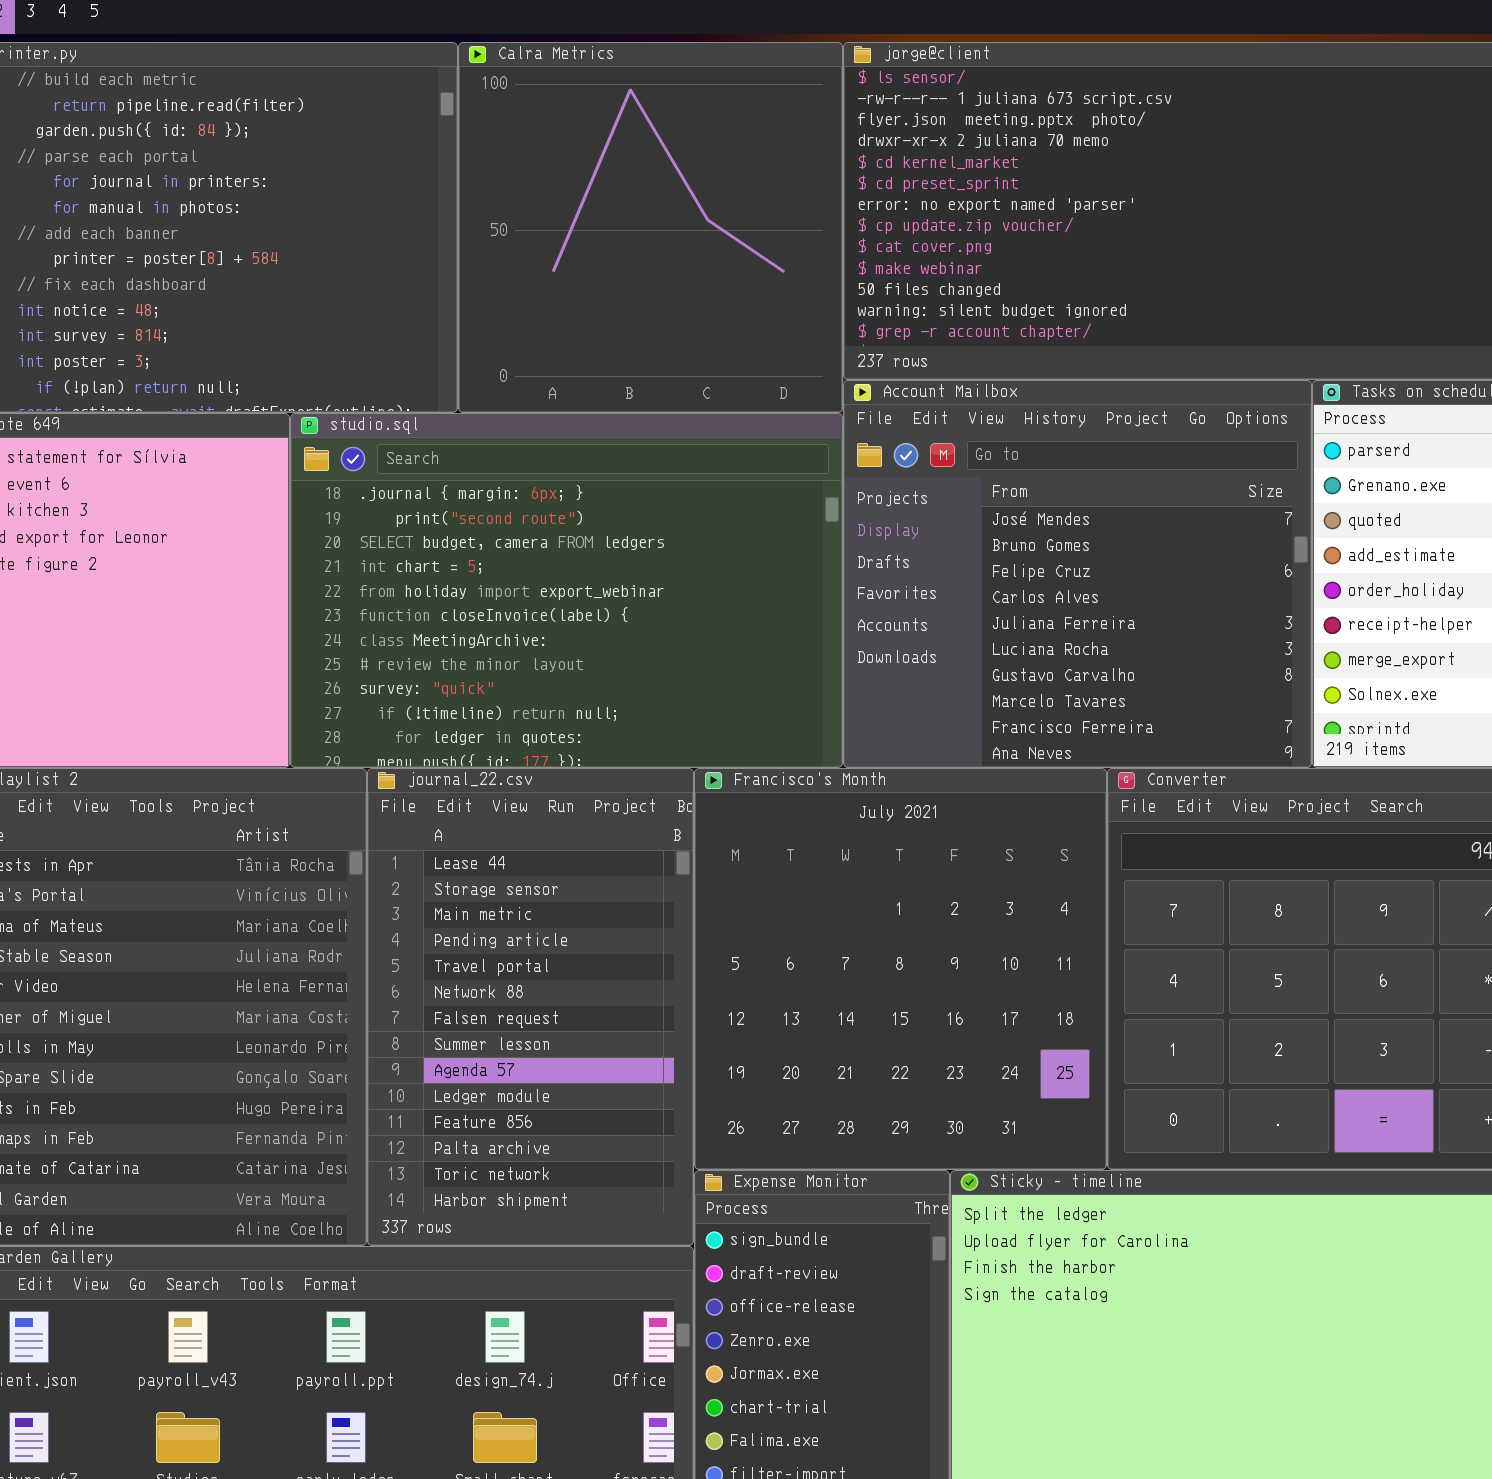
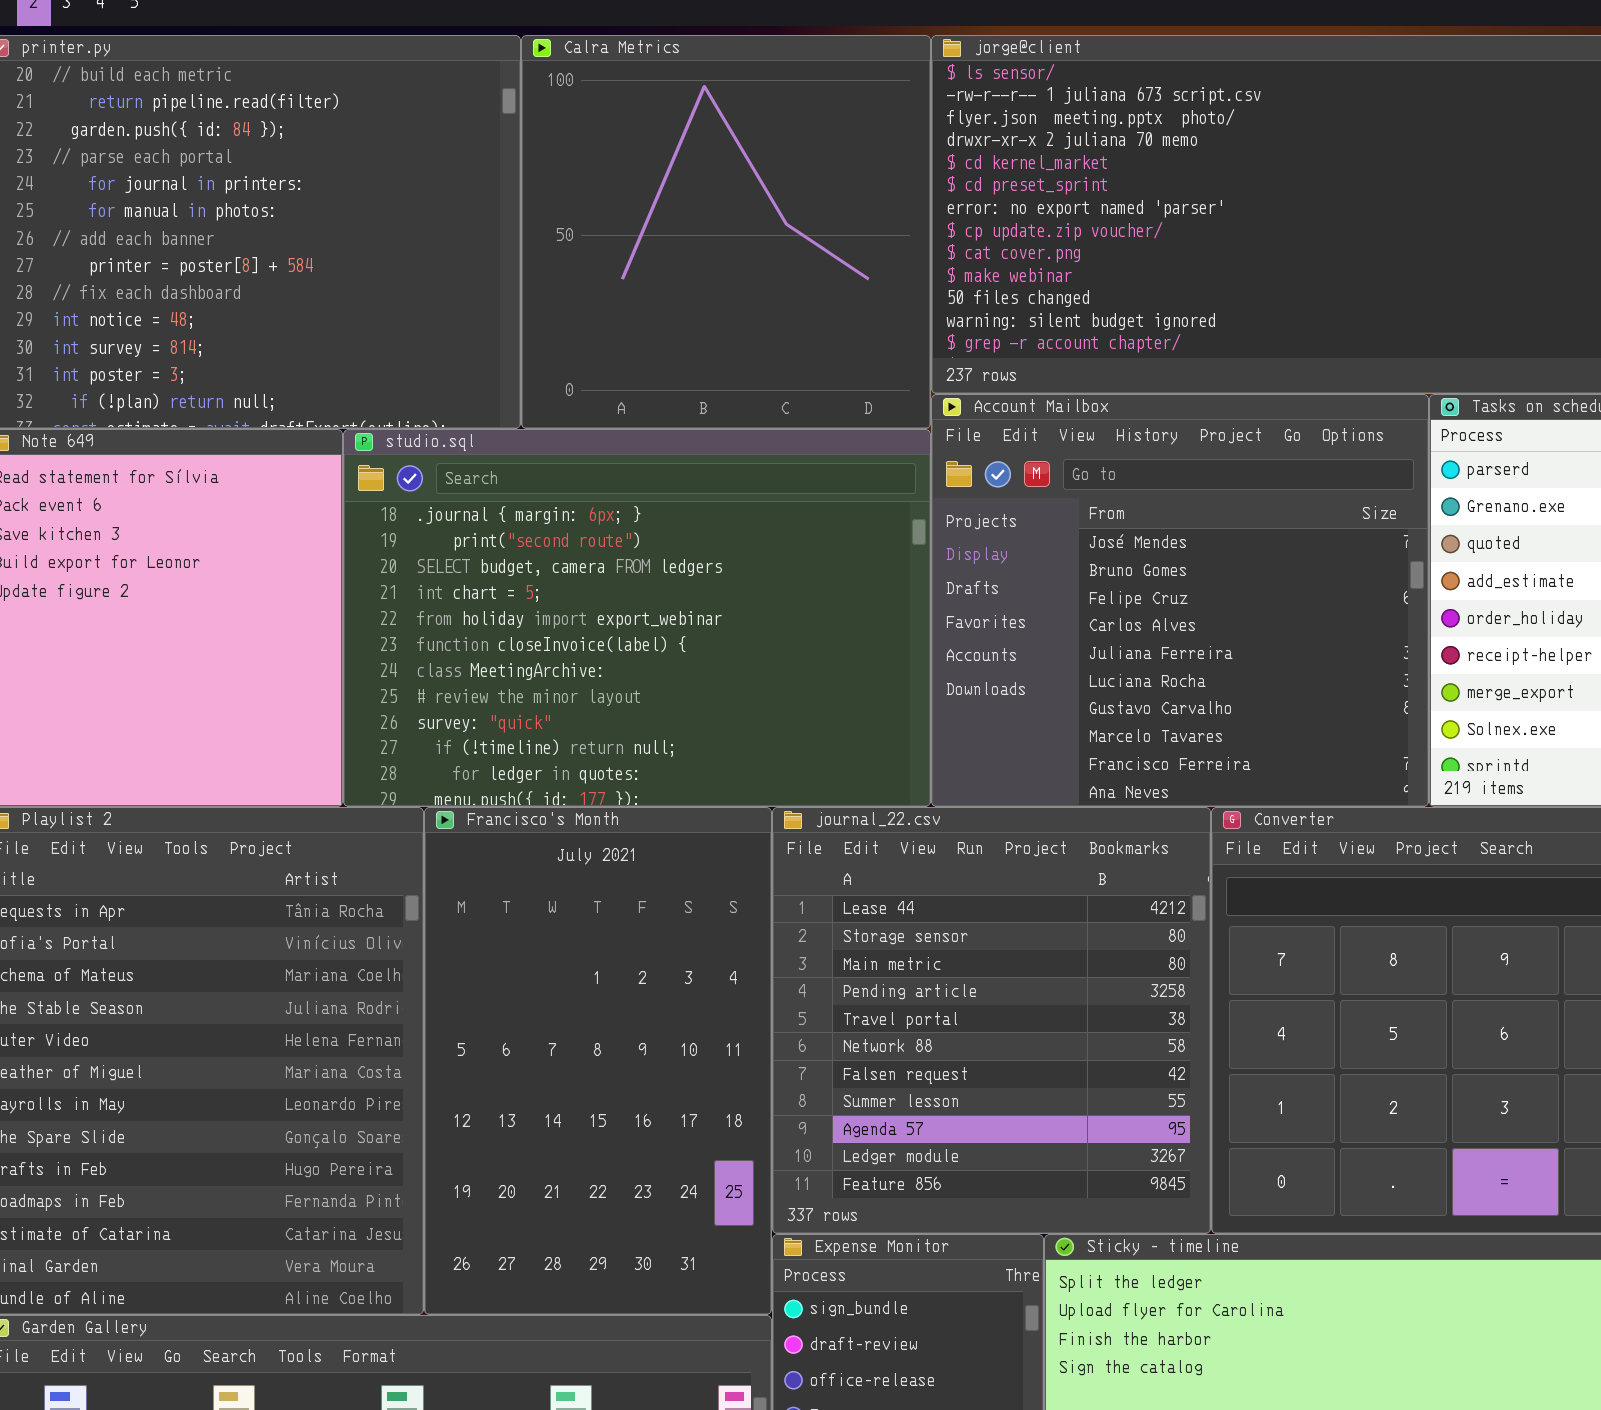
journal_22.csv: [367,768,694,1246] -> [772,807,1211,1234], moved, resized
Francisco's Month: [694,768,1107,1170] -> [424,807,772,1315], moved, resized

